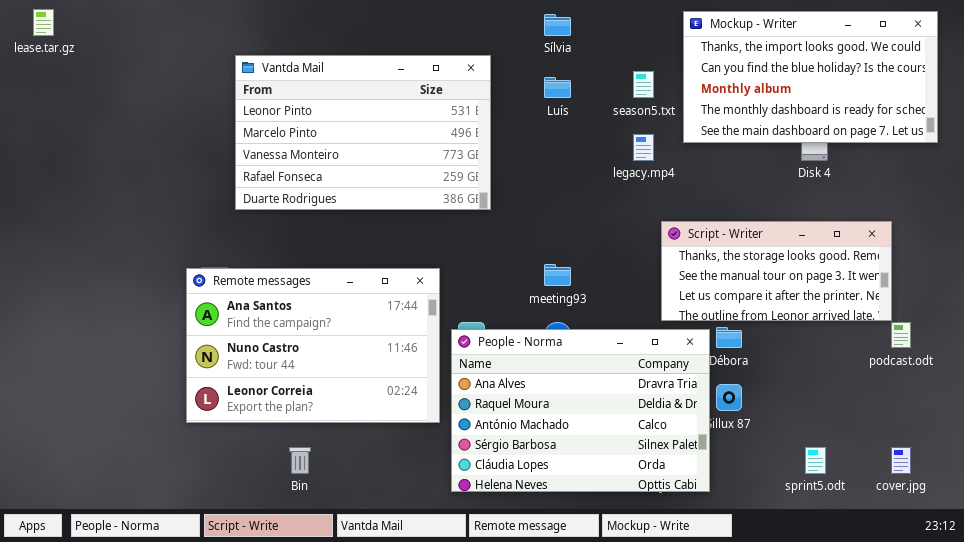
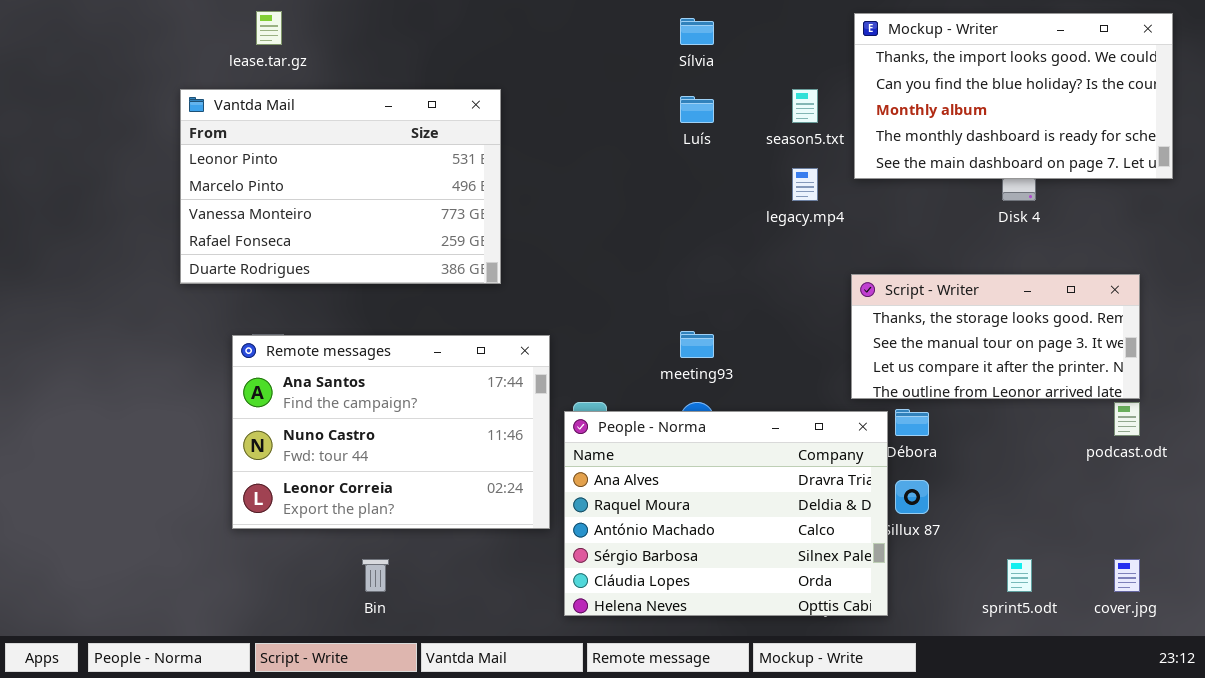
lease.tar.gz: [33,9,54,36] -> [256,11,282,45], moved
Vantda Mail: [235,55,491,210] -> [180,89,501,284], moved
Script - Writer: [661,221,892,321] -> [851,274,1140,399], moved

